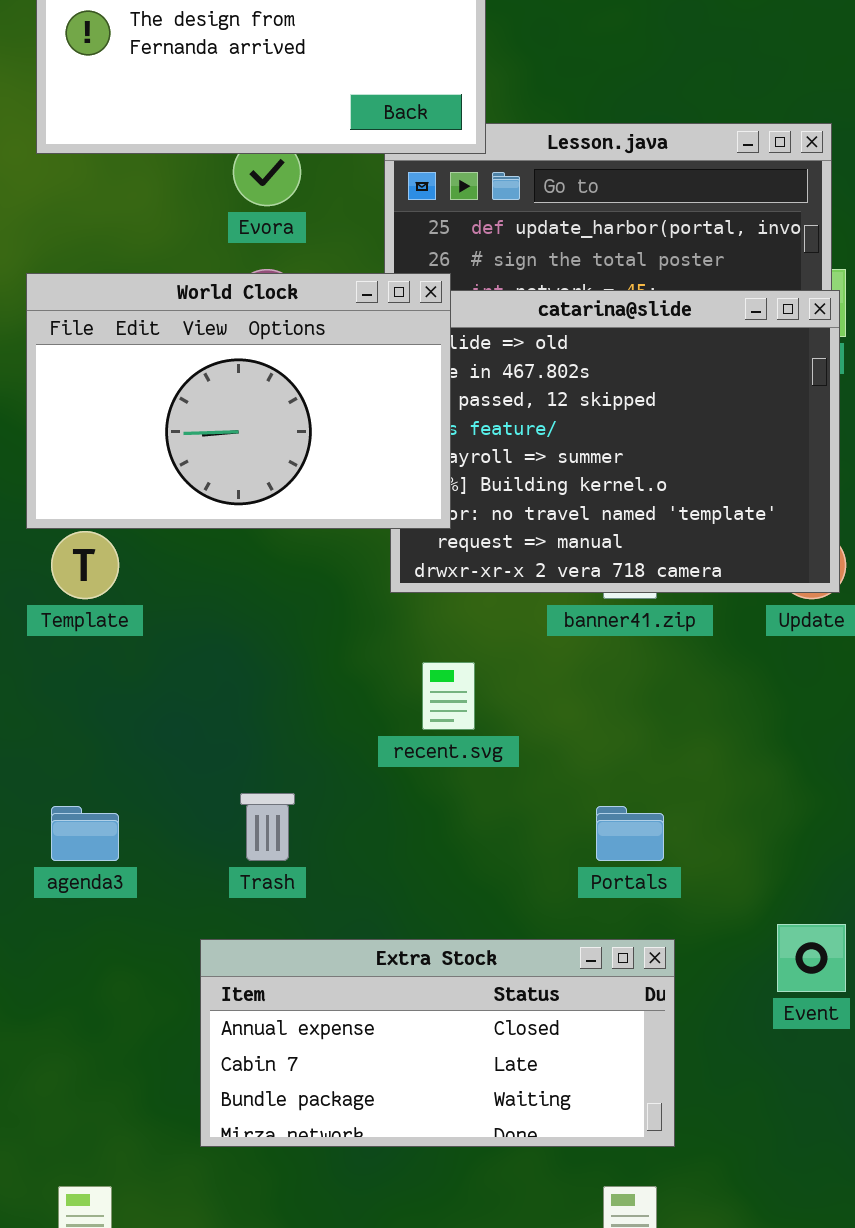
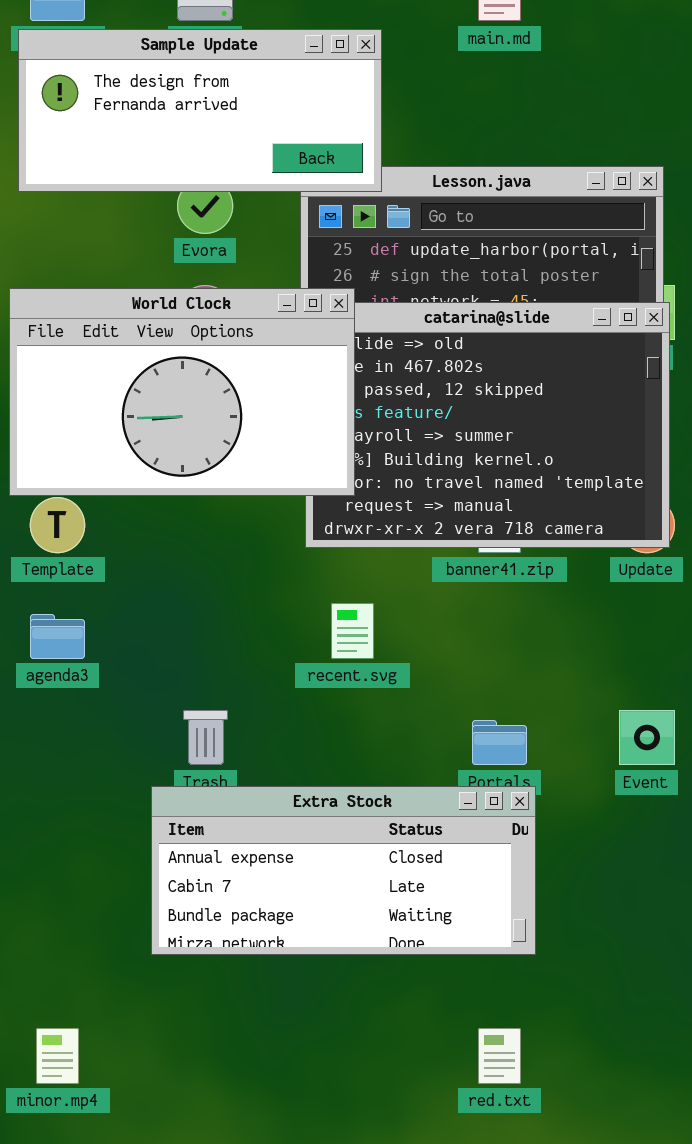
agenda3: [51,806,119,861] -> [30,614,85,659], moved
Event: [777,924,846,992] -> [619,710,675,765], moved
Extra Stock: [200,939,675,1147] -> [151,786,536,955], moved

